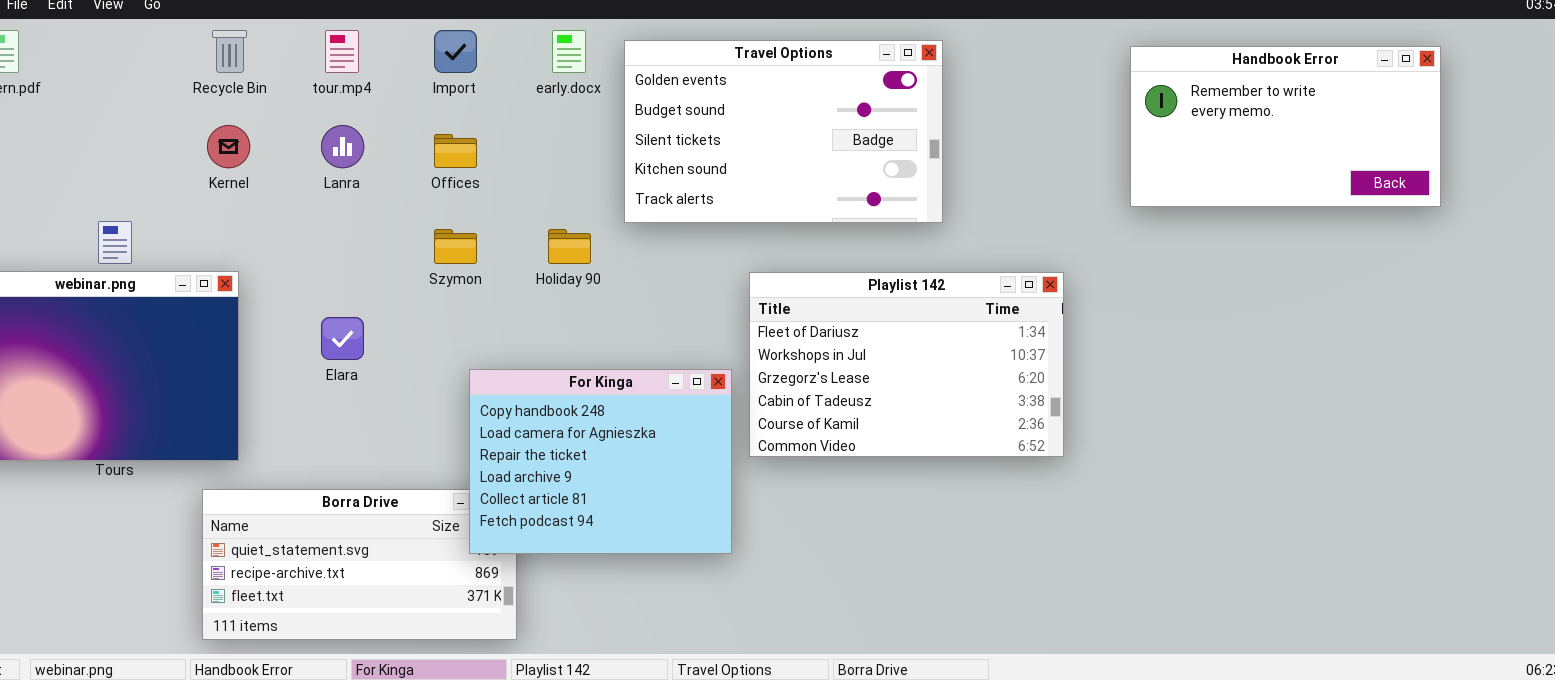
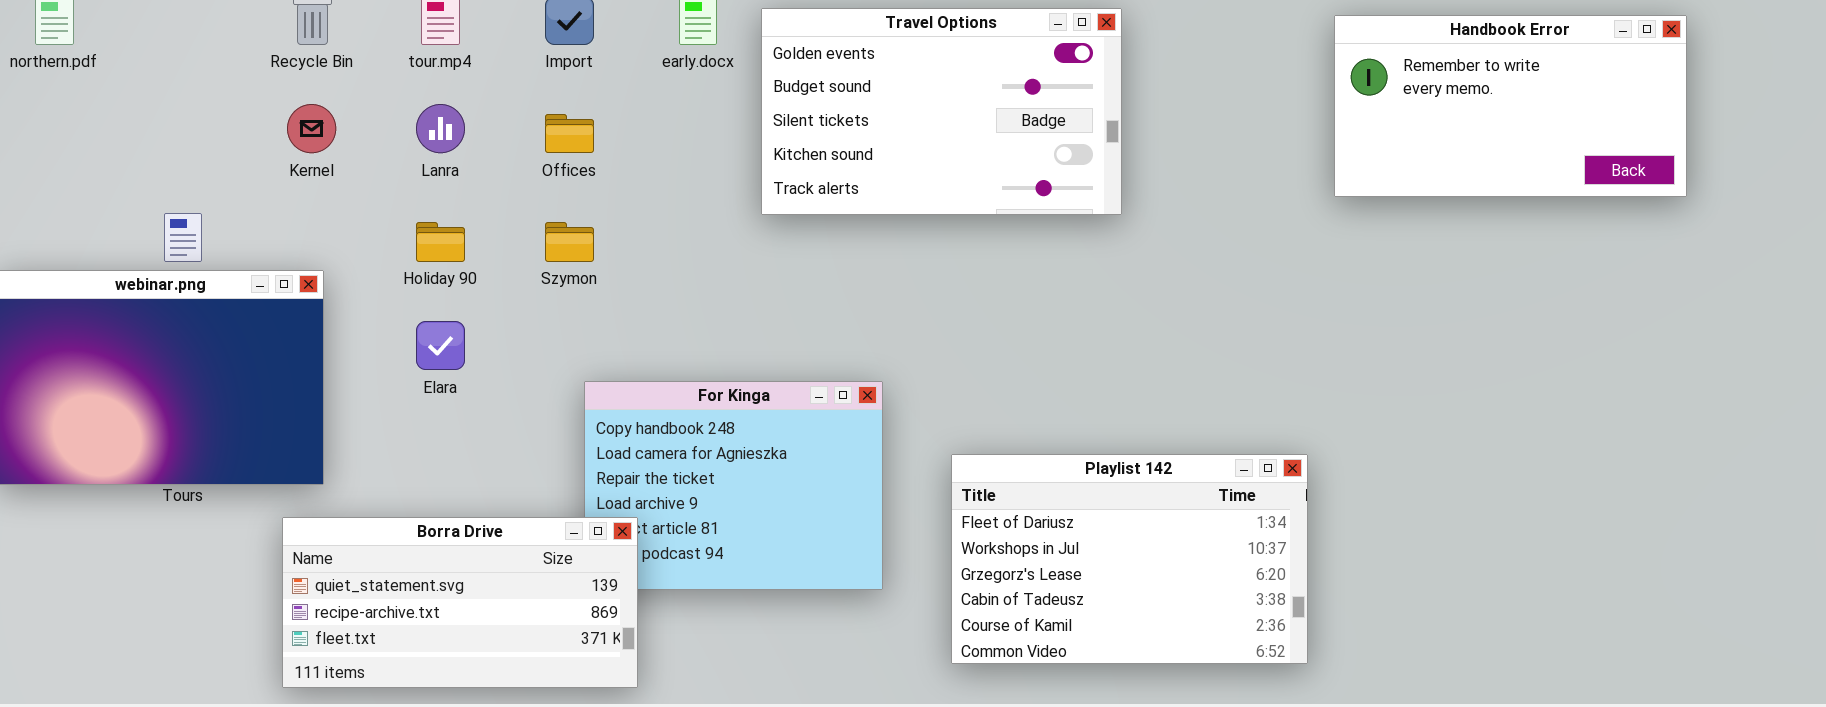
Holiday 90: [548,229,591,264] -> [416,222,465,262], moved
Playlist 142: [749,272,1064,457] -> [951,454,1308,664], moved
Borra Drive: [202,489,517,640] -> [282,517,638,688], raised

